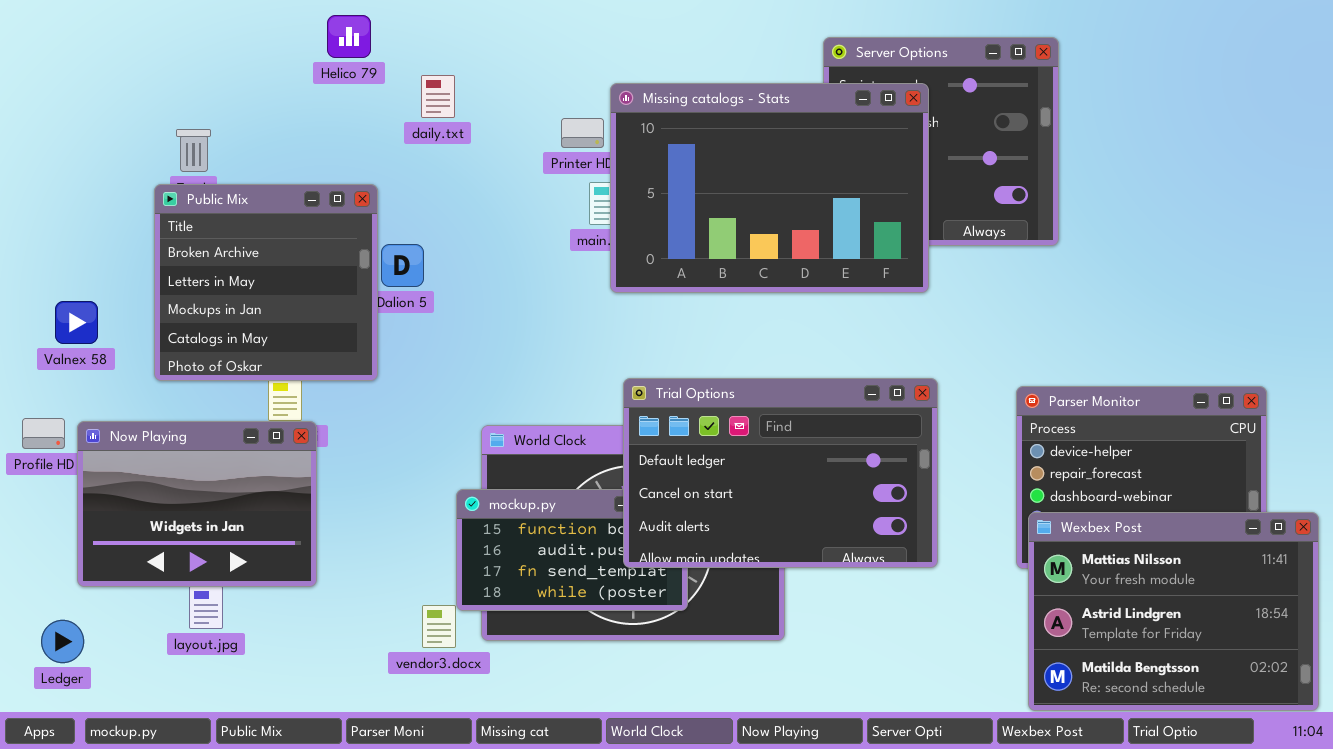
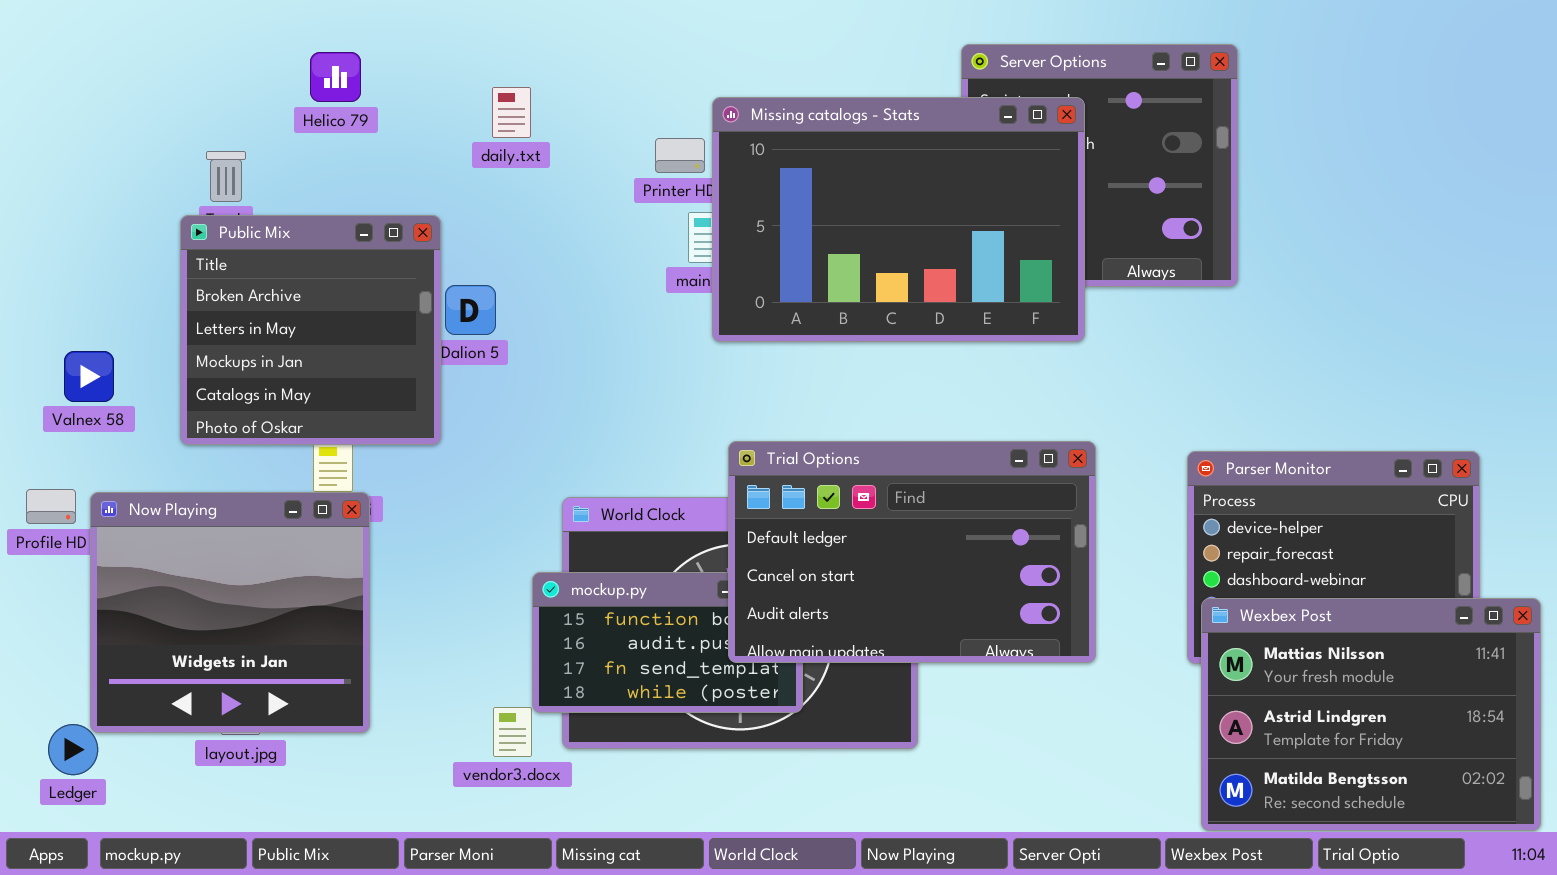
Helico 79: [327,15,371,58] -> [310,52,361,102], moved
Now Playing: [77,421,317,587] -> [90,492,370,733], resized

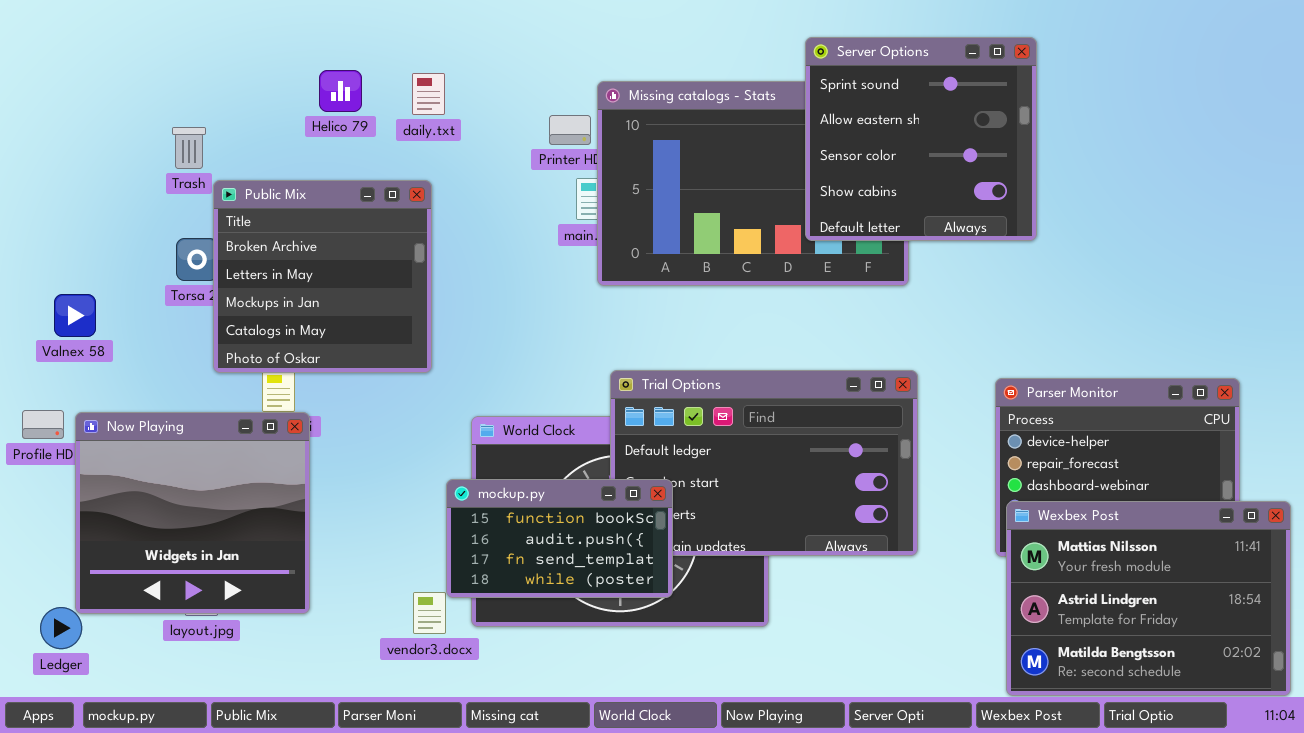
Server Options: [961,44,1238,287] -> [805,37,1037,241], raised
Helico 79: [310,52,361,102] -> [319,70,362,112], moved
Public Mix: [180,215,441,445] -> [213,180,432,373], moved
mockup.py: [532,572,803,713] -> [446,479,673,598], raised

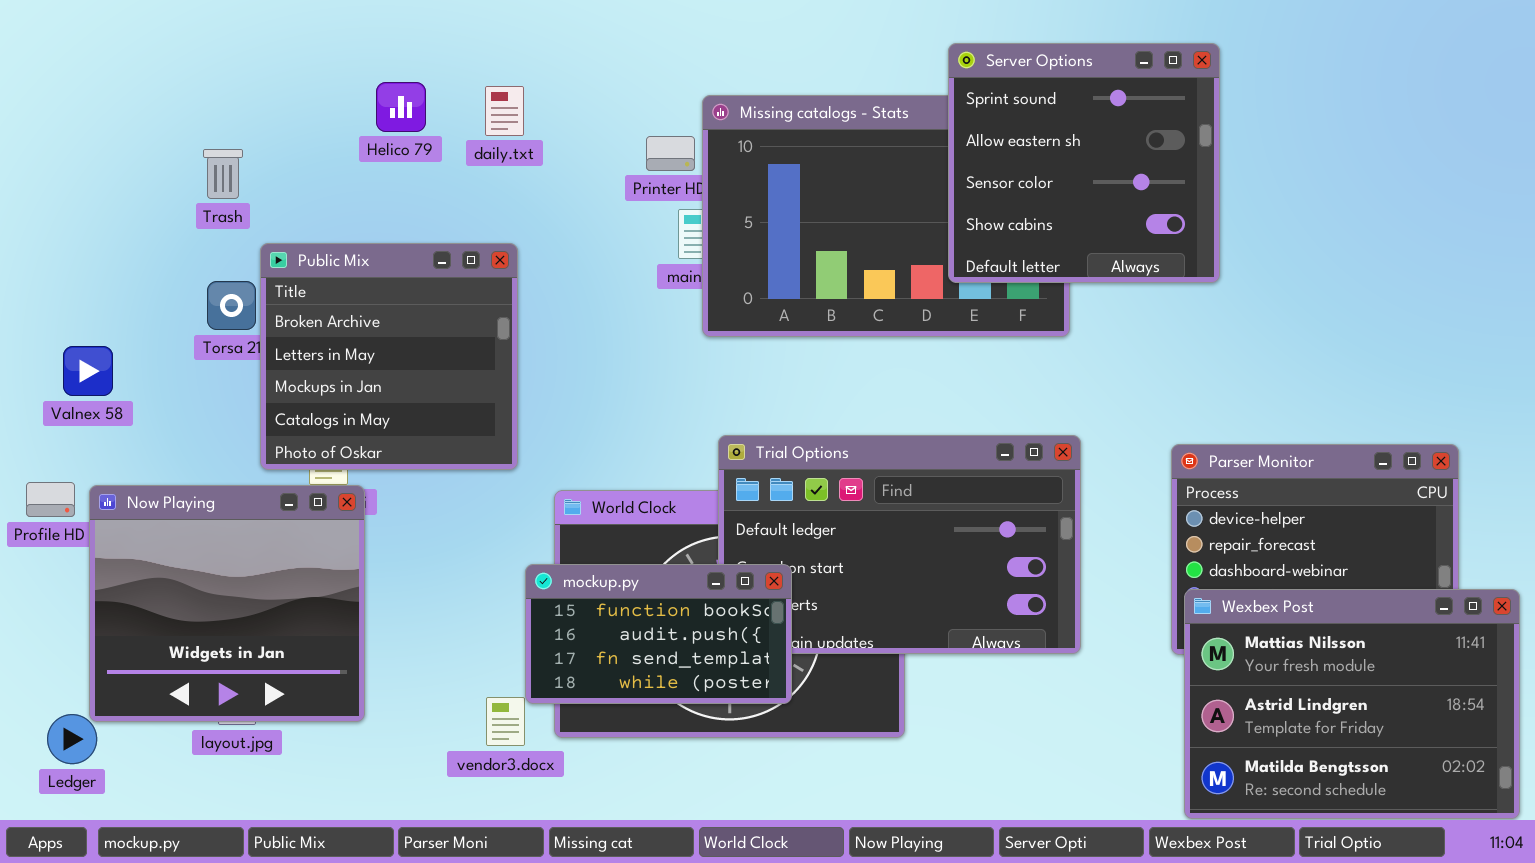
Public Mix: [213,180,432,373] -> [260,243,518,470], moved

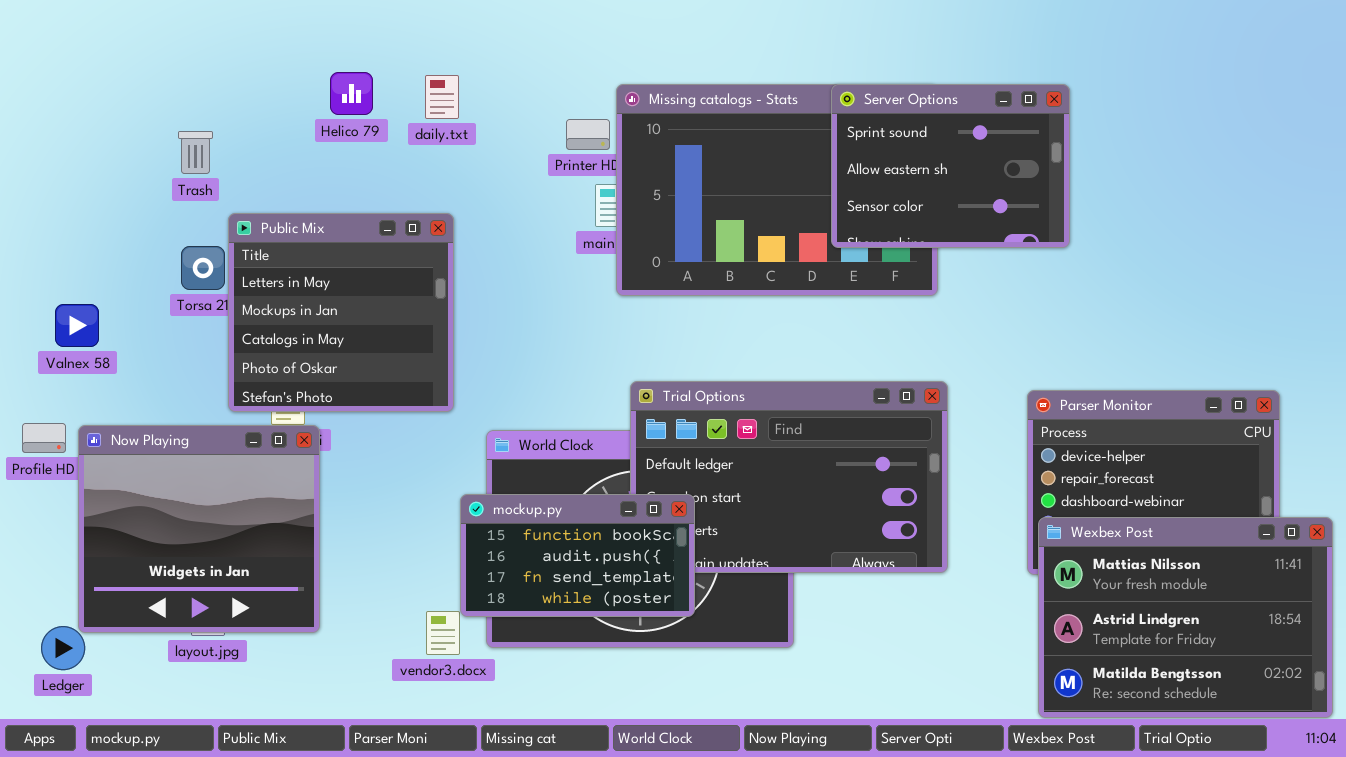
Server Options: [948,43,1220,283] -> [831,84,1070,248], resized
Public Mix: [260,243,518,470] -> [228,213,454,412], scrolled down 1 row

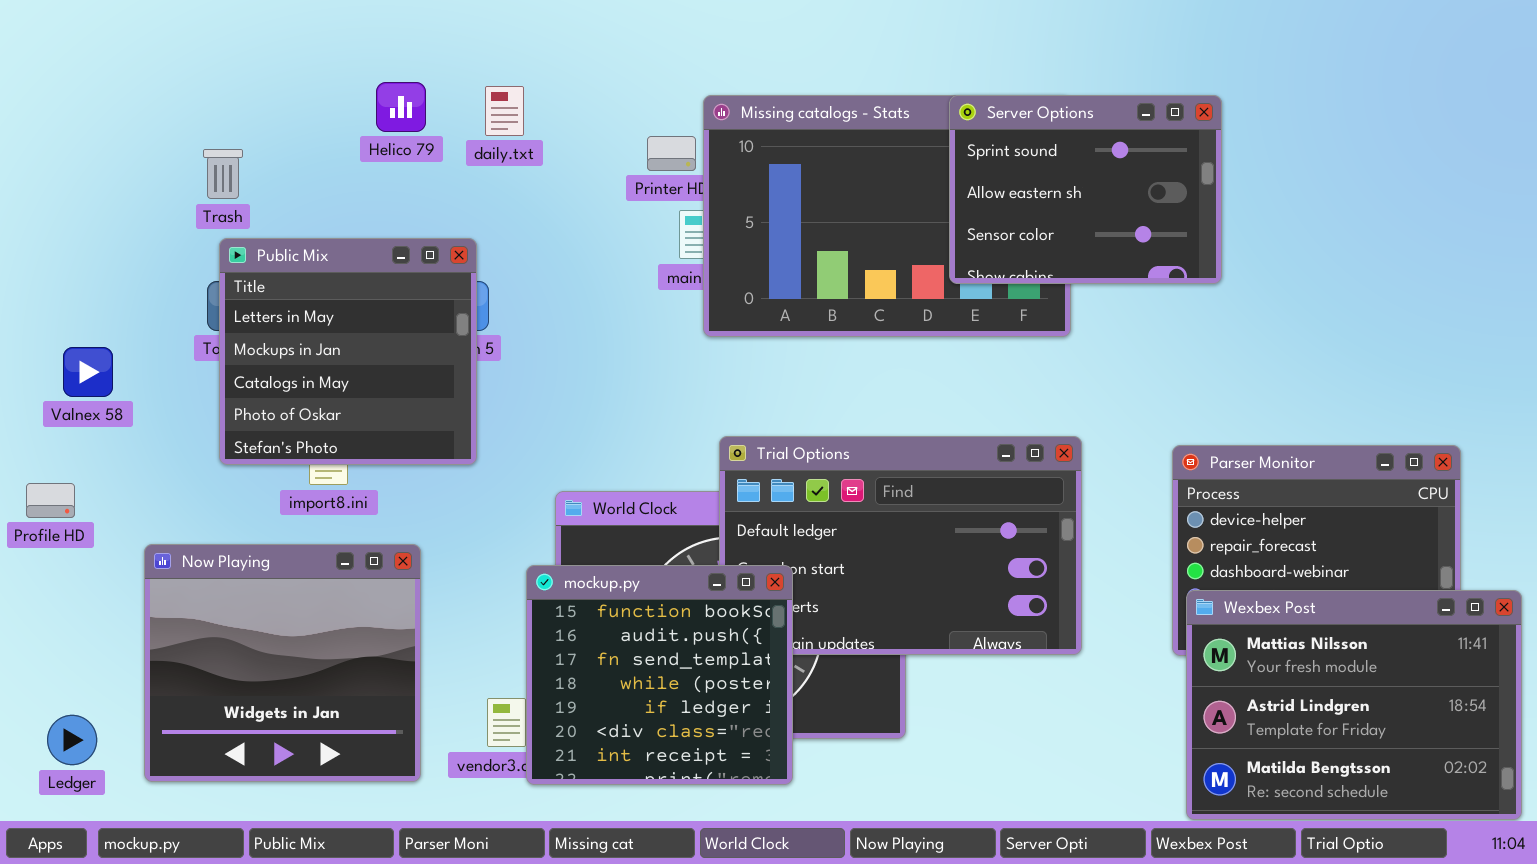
Public Mix: [228,213,454,412] -> [219,238,477,465], moved
Now Playing: [78,425,320,633] -> [144,544,421,782], moved
mockup.py: [460,494,695,617] -> [526,565,793,785], resized

